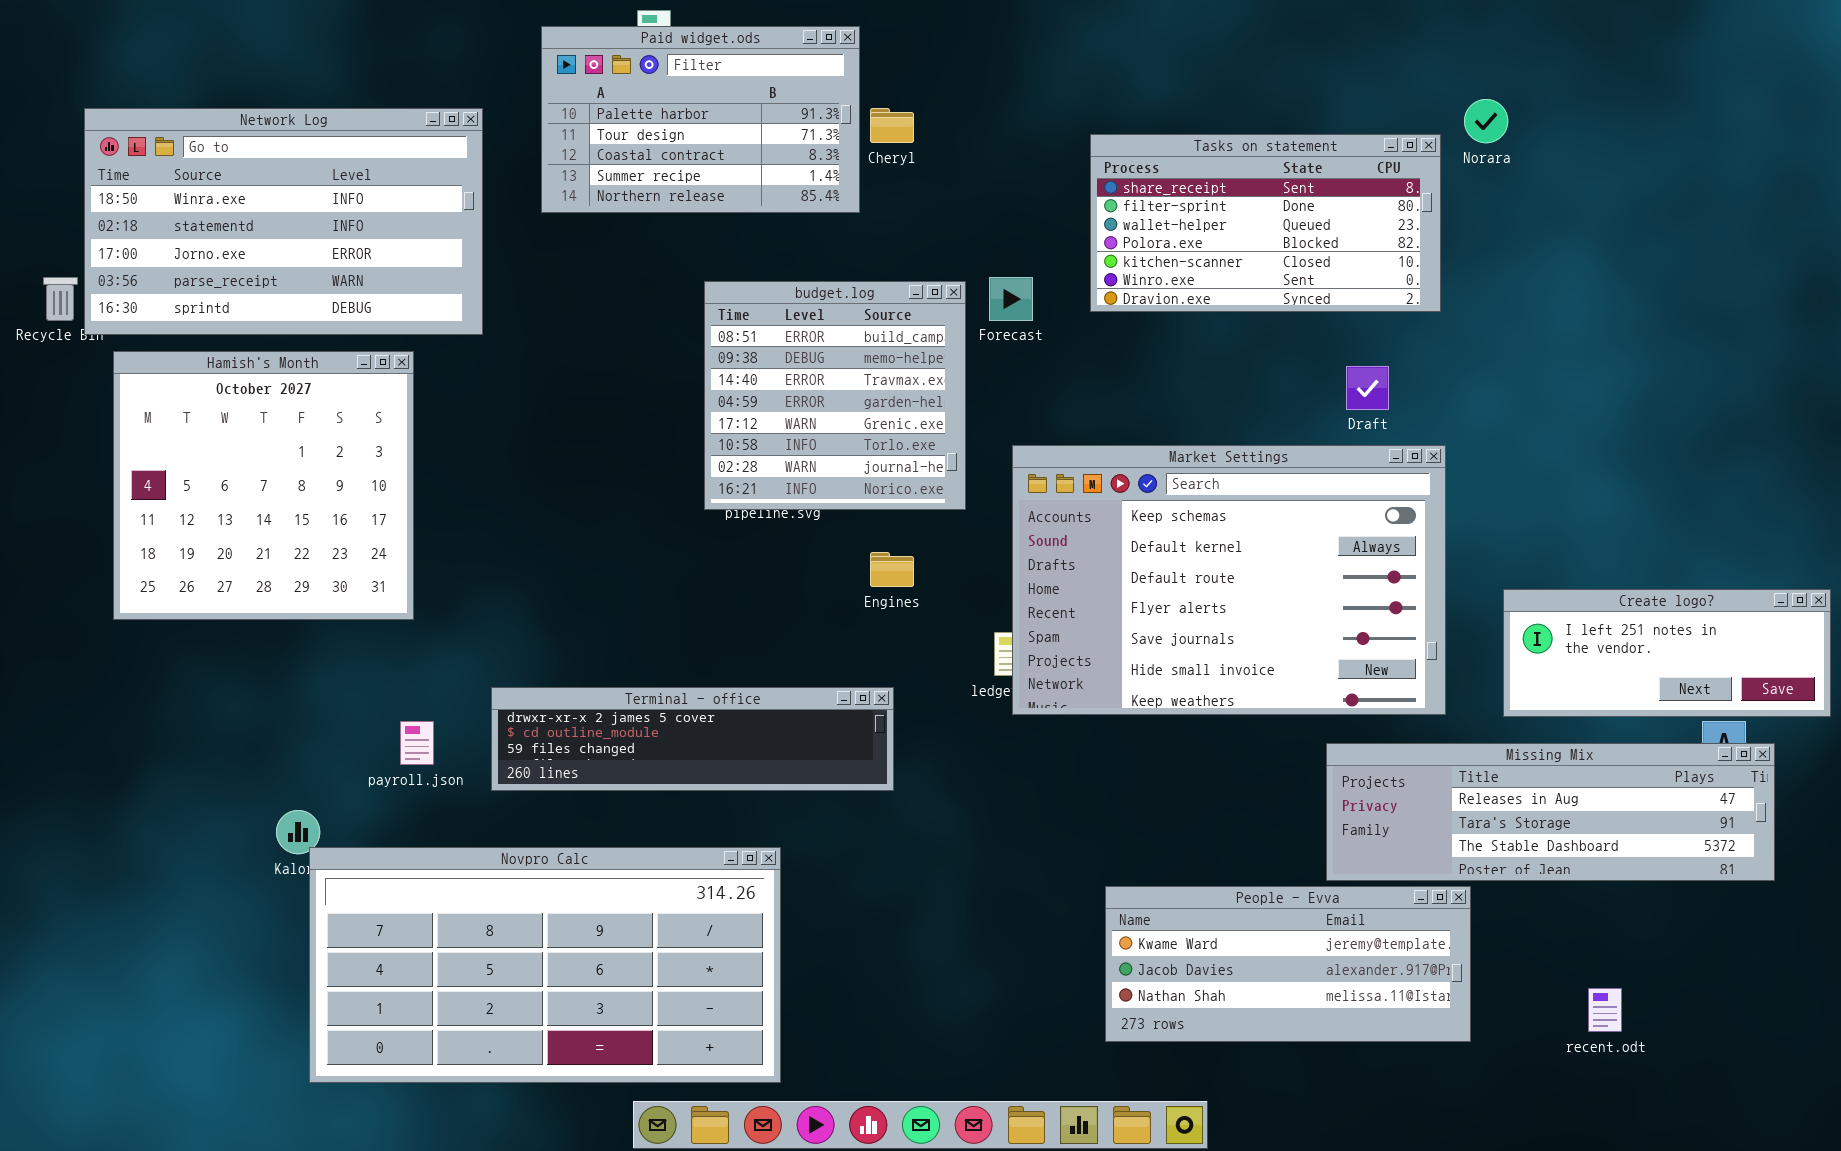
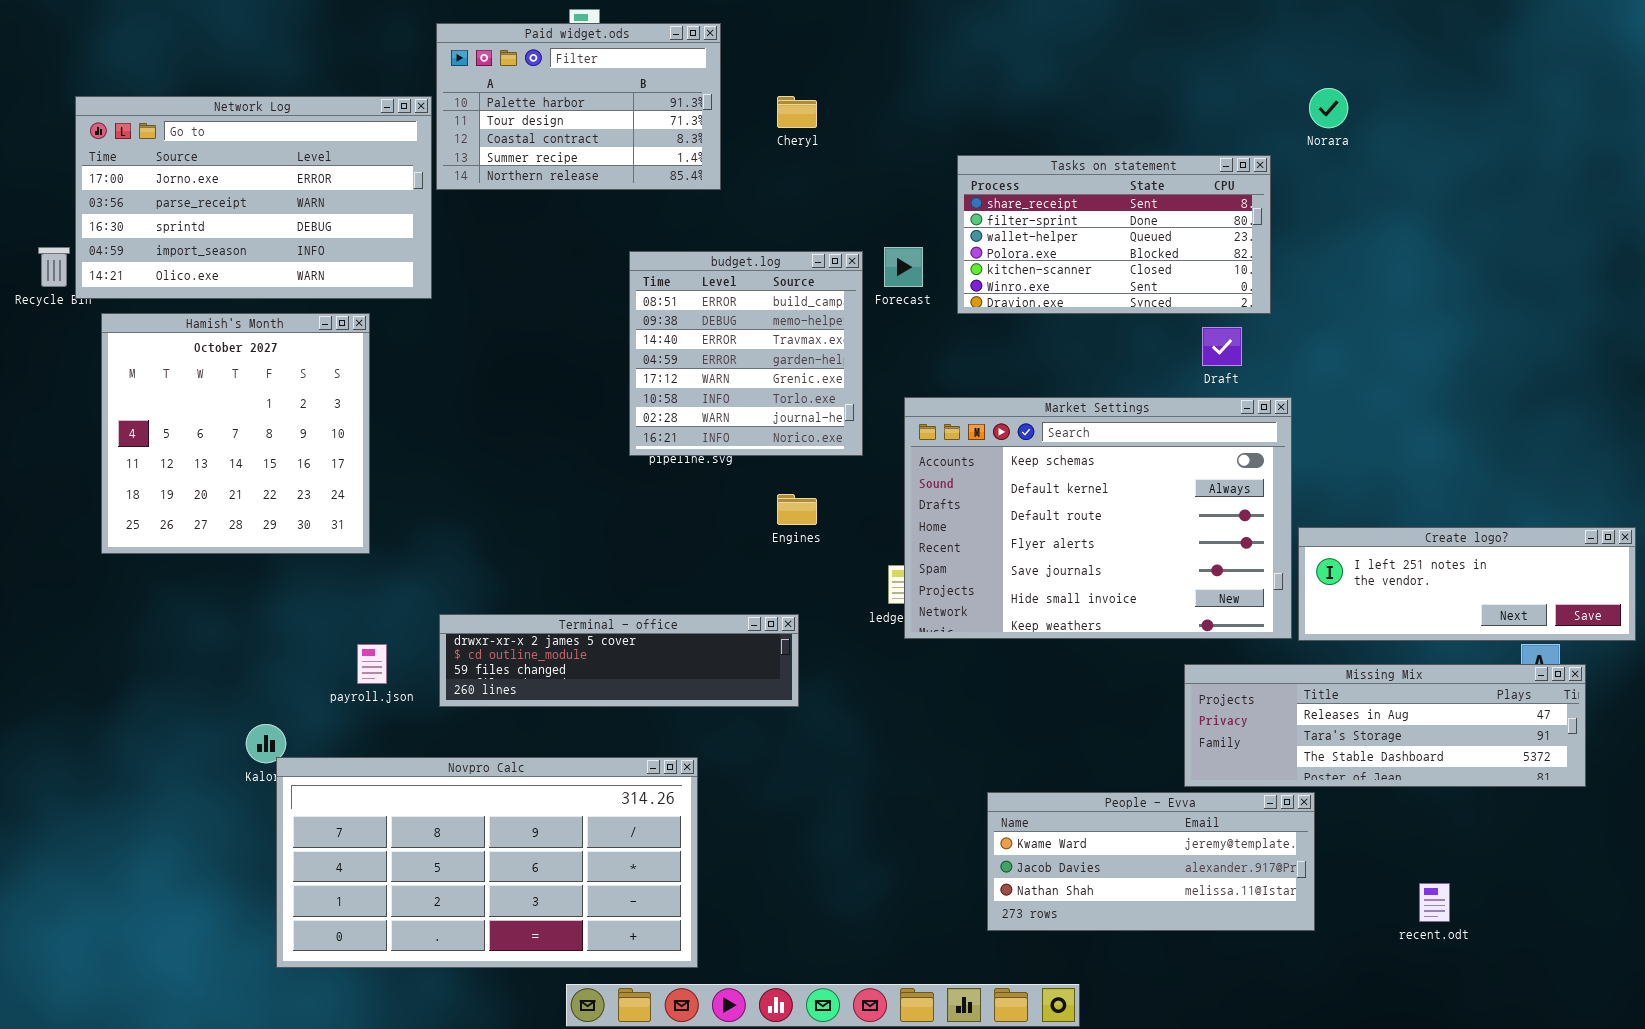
Paid widget.ods: [541,26,860,213] -> [436,23,721,190], moved
Network Log: [84,108,483,335] -> [75,96,432,299], scrolled down 2 rows
Tasks on statement: [1090,134,1441,312] -> [957,155,1271,314], moved
Create logo?: [1503,589,1831,717] -> [1298,527,1636,641], resized

